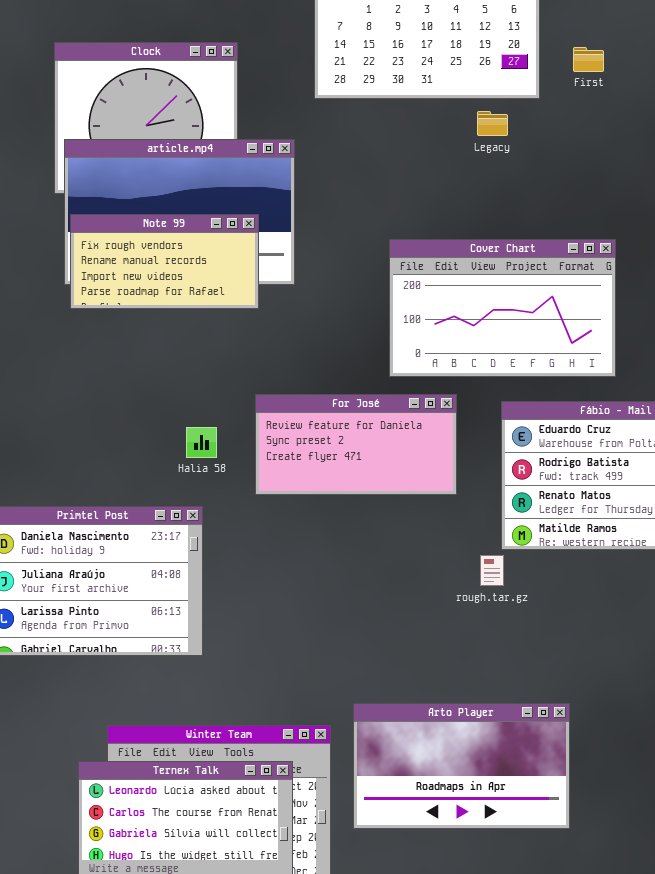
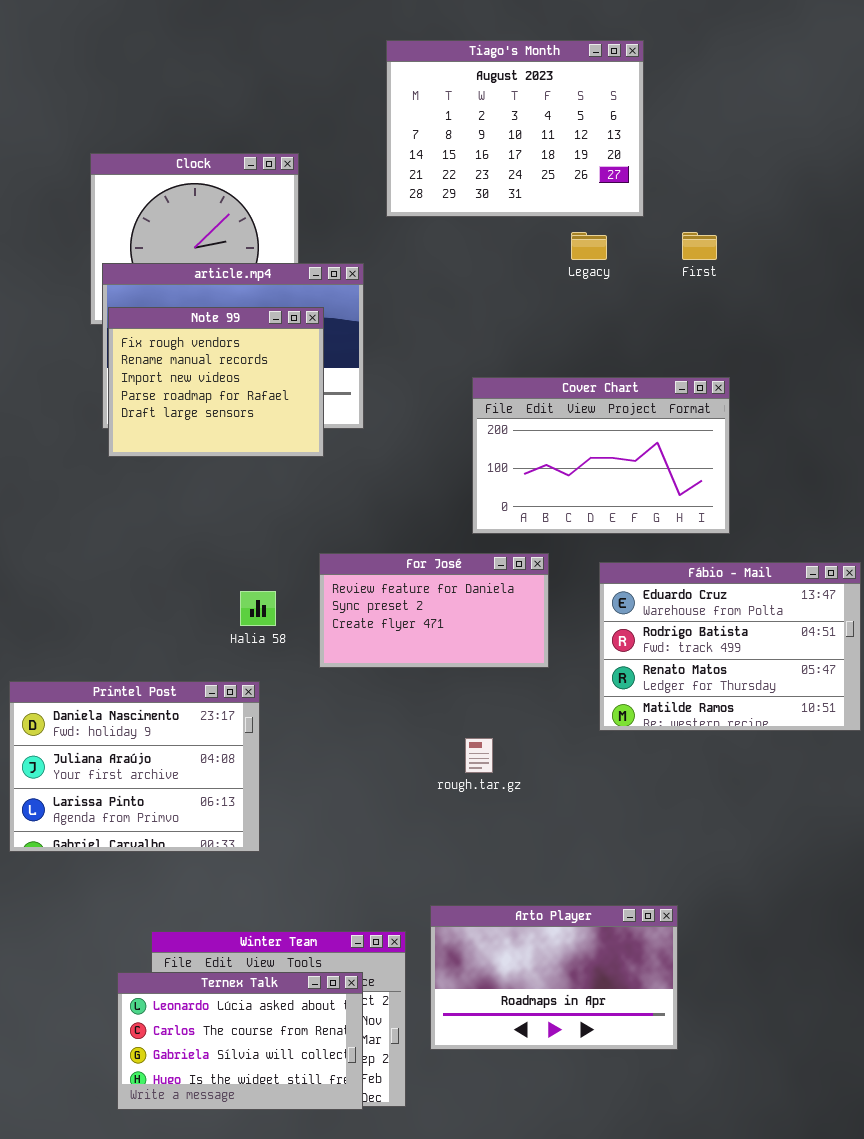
First: [573,47,604,72] -> [682,232,717,260], moved
Note 99: [70,214,259,309] -> [108,307,324,457], resized
rough.tar.gz: [480,555,504,586] -> [465,738,493,773], moved

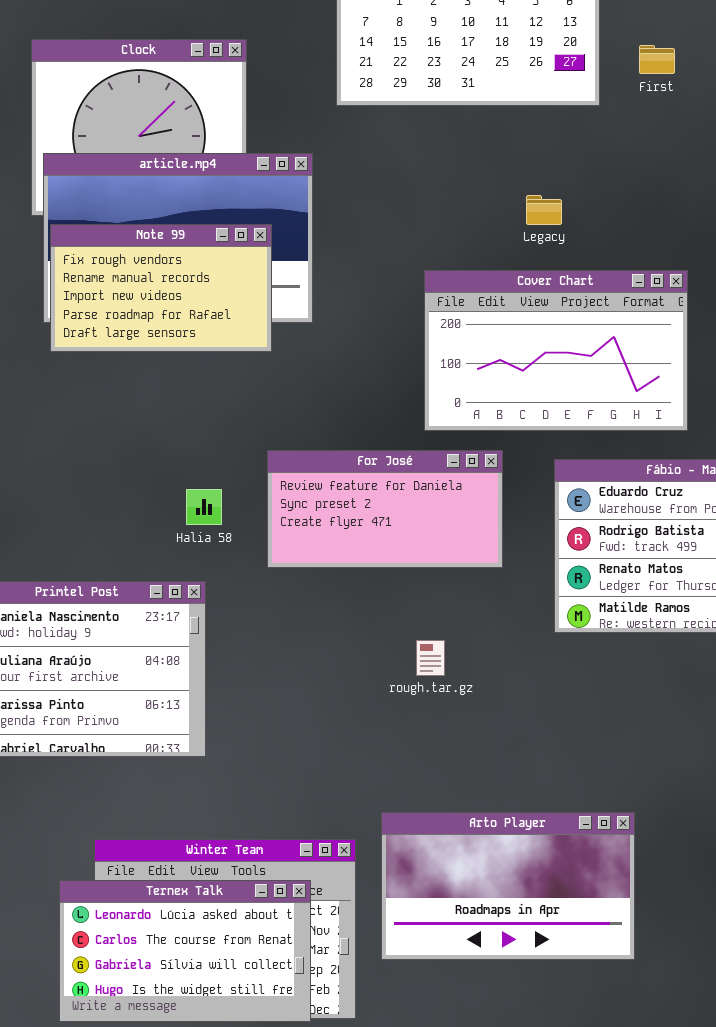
Legacy: [571,232,607,260] -> [526,195,562,225], moved
First: [682,232,717,260] -> [639,45,675,74], moved
Note 99: [108,307,324,457] -> [50,224,272,352], resized

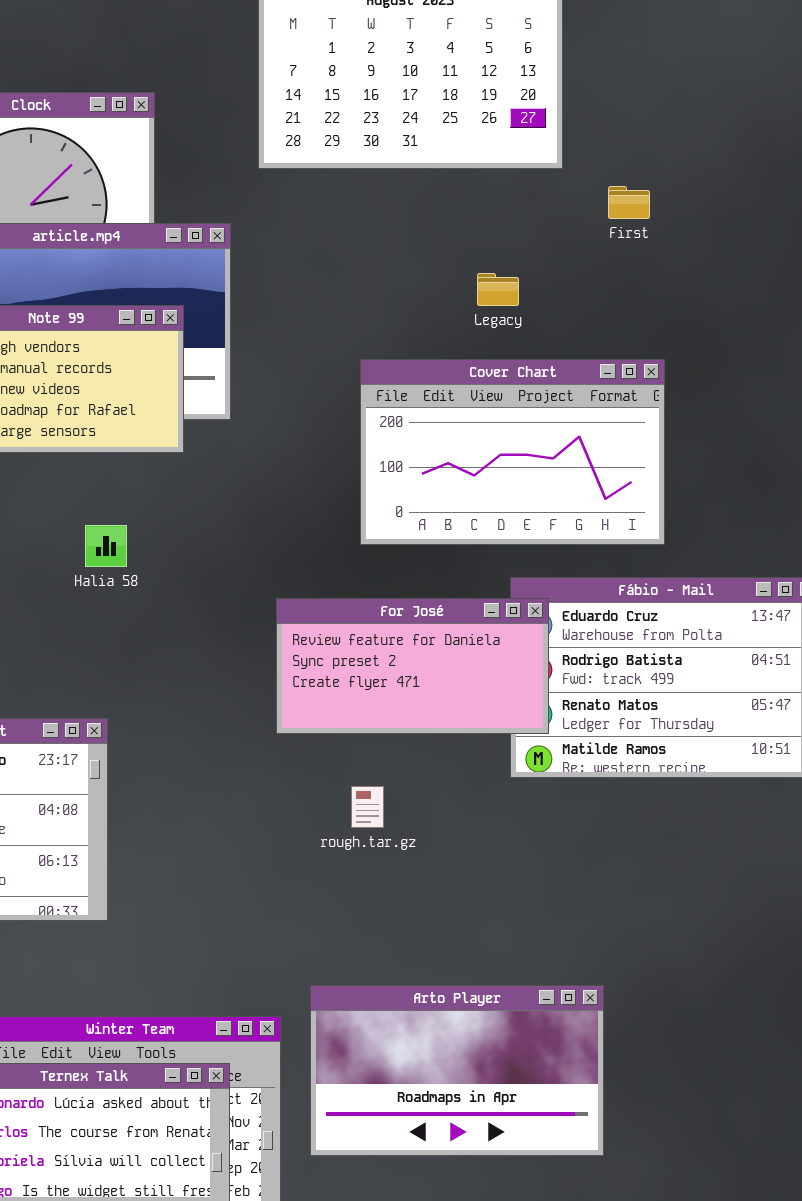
First: [639,45,675,74] -> [608,186,650,219], moved
For José: [267,450,503,568] -> [276,598,549,734], moved
Halia 58: [186,489,222,525] -> [85,525,127,567], moved

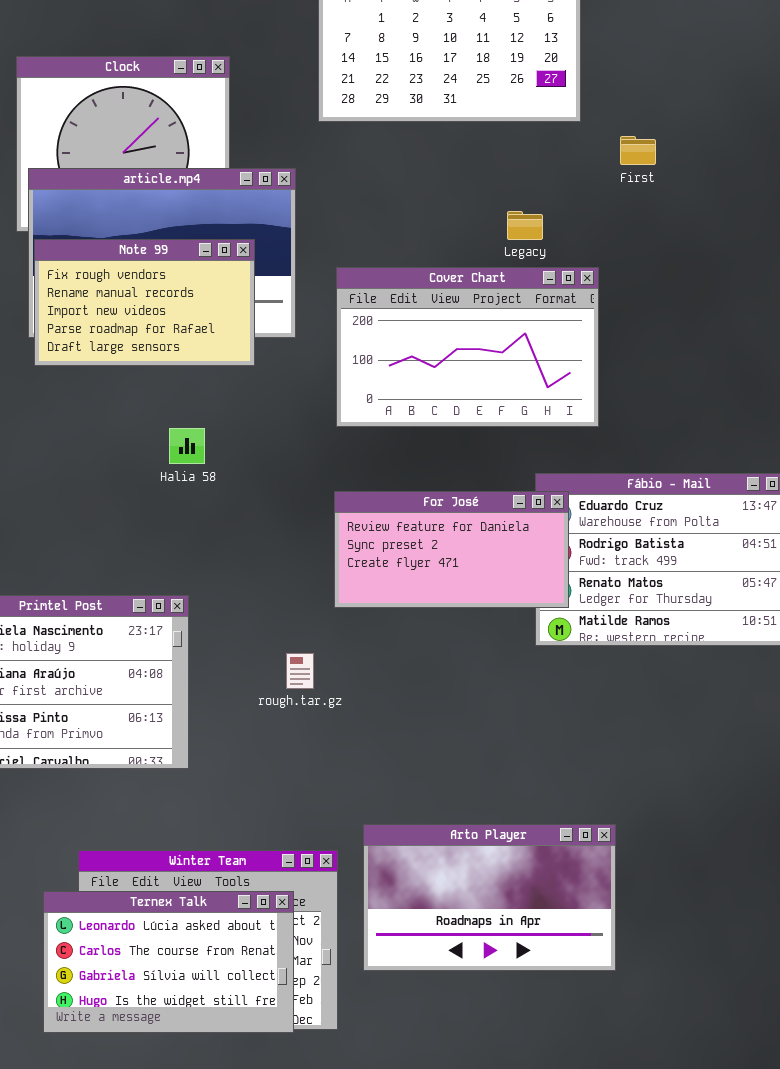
Cover Chart: [360,359,665,545] -> [336,267,599,427], moved
rough.tar.gz: [351,786,384,828] -> [286,653,314,689], moved

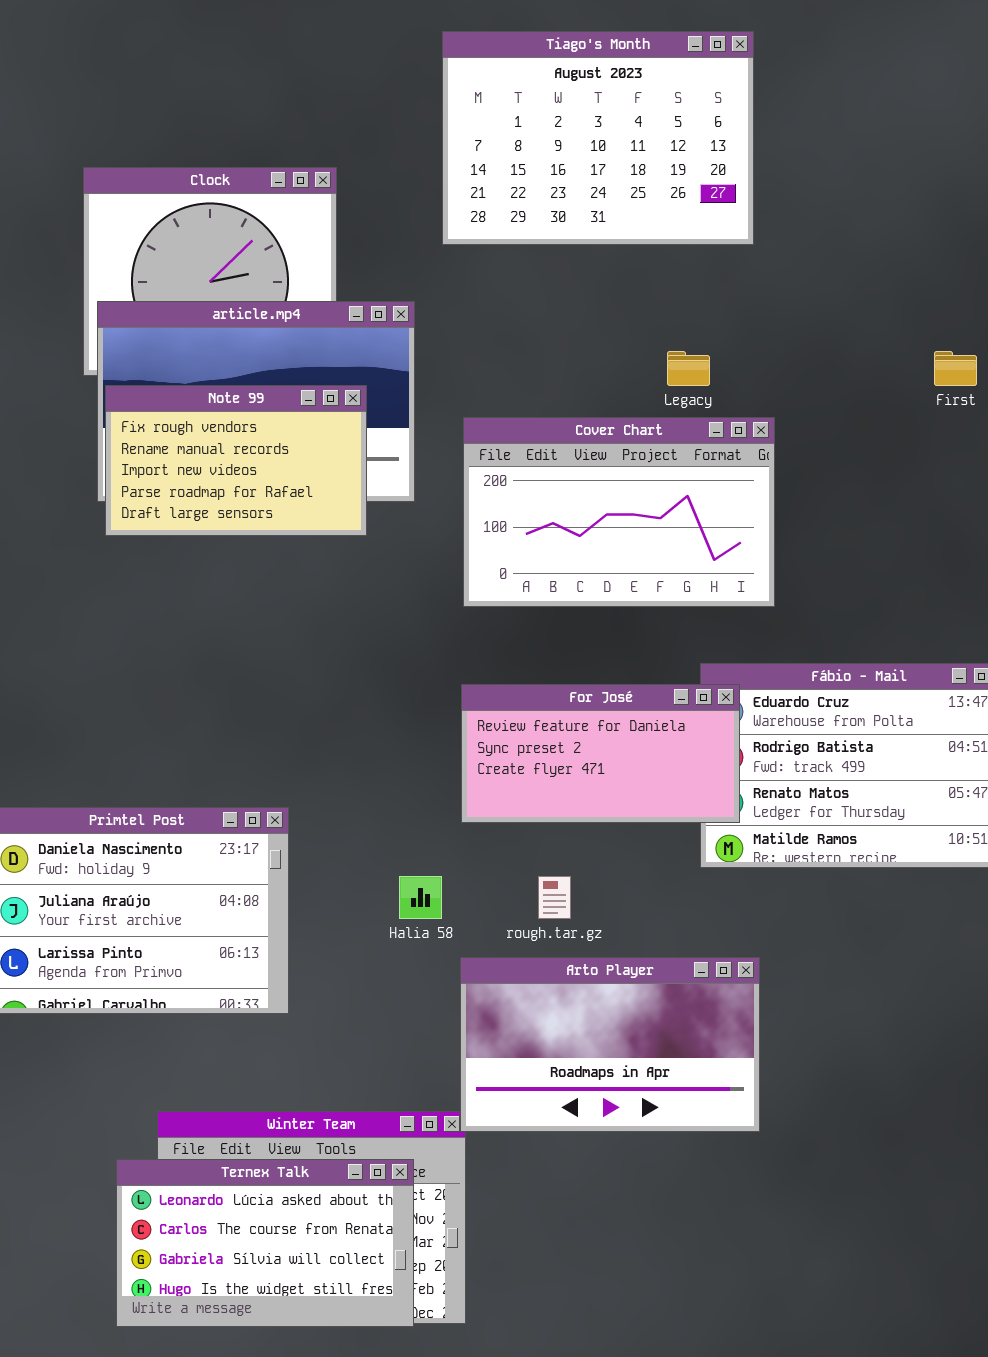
First: [620,136,656,165] -> [934,351,977,386], moved
Halia 58: [169,428,205,464] -> [399,876,442,919], moved
rough.tar.gz: [286,653,314,689] -> [538,876,571,919], moved
Arto Player: [363,824,616,971] -> [460,957,760,1132], moved

